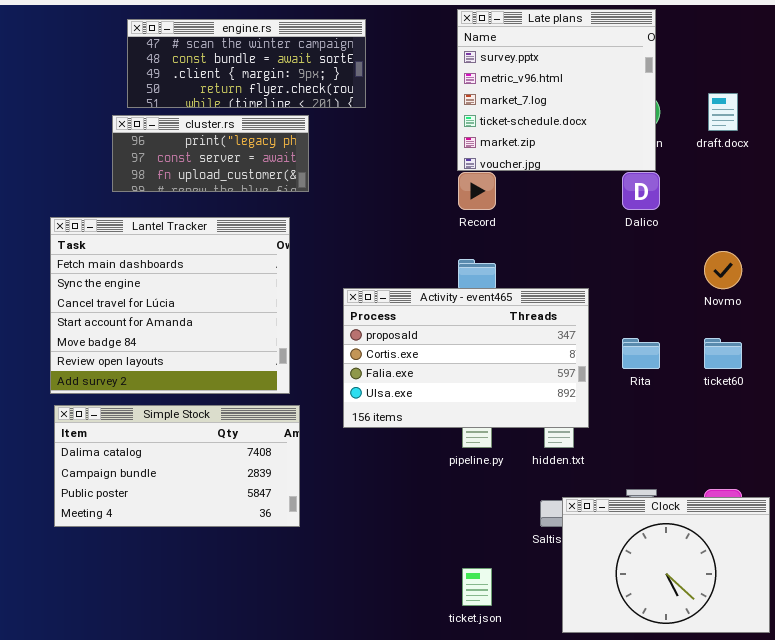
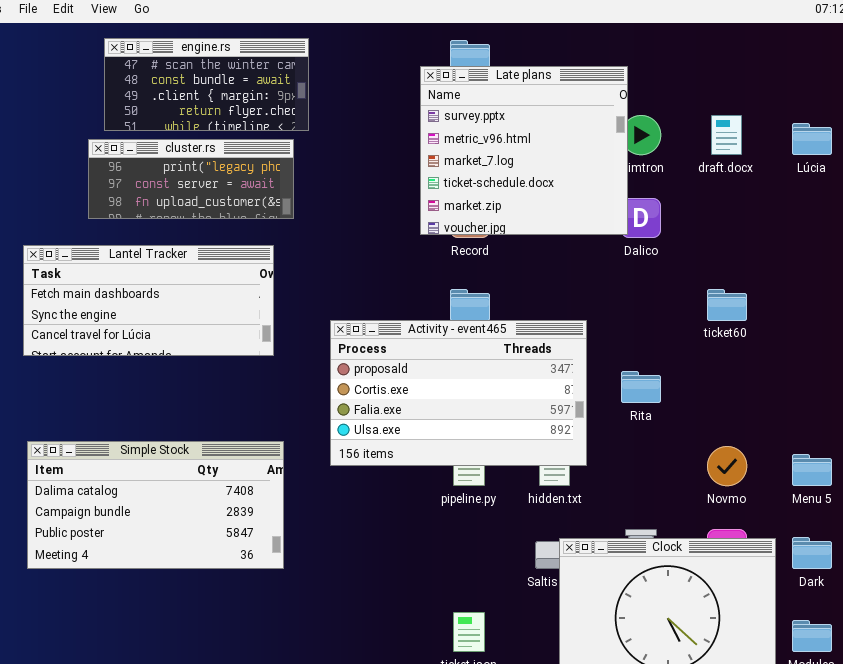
Late plans: [457,9,656,171] -> [420,66,628,235], moved
engine.rs: [127,19,366,108] -> [104,38,309,131], resized
Lantel Tracker: [50,217,290,394] -> [23,245,274,356], resized
Novmo: [704,251,742,289] -> [707,446,747,486], moved
ticket60: [704,338,742,369] -> [707,289,747,321], moved

